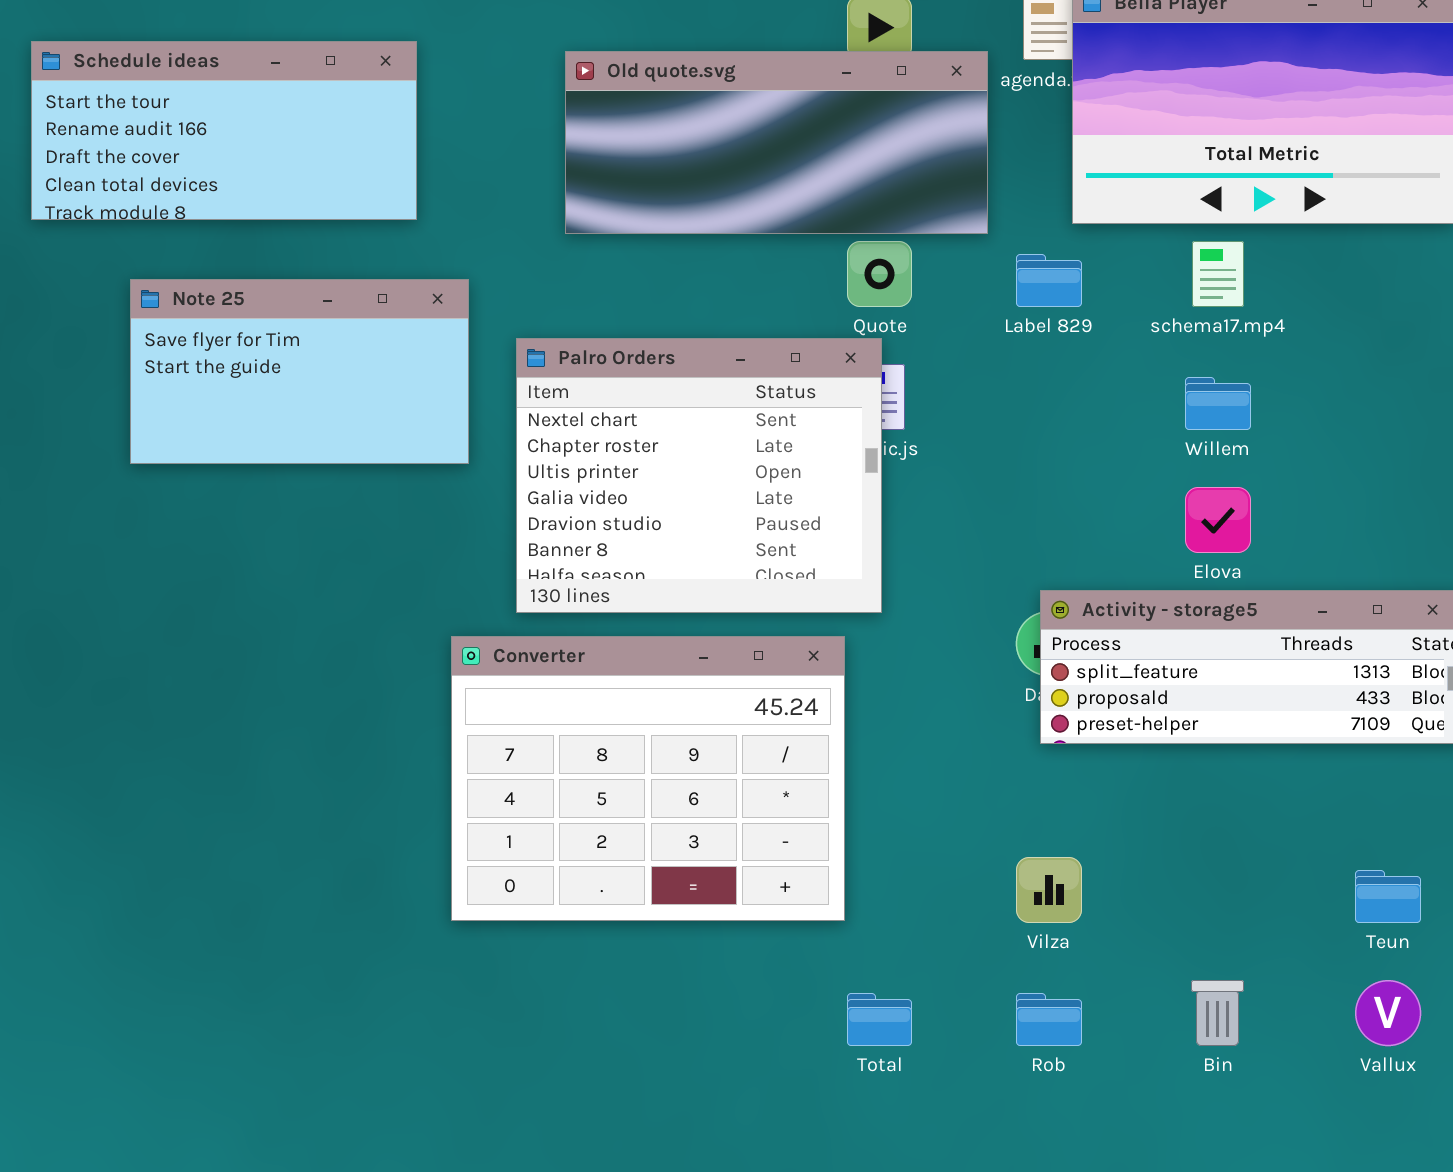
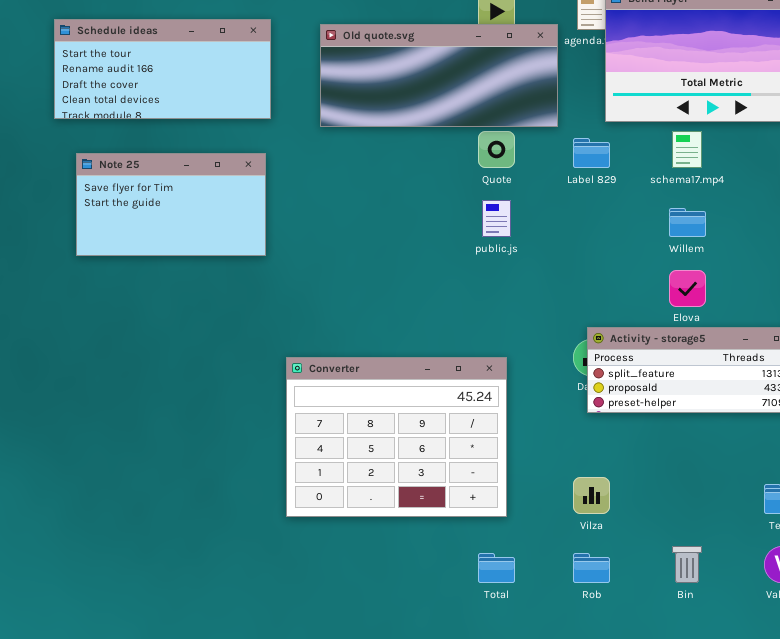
Schedule ideas: [31,41,417,220] -> [54,19,271,119], moved
Palro Orders: [516,338,882,613] -> none, closed
Converter: [451,636,845,921] -> [286,357,507,517], moved

